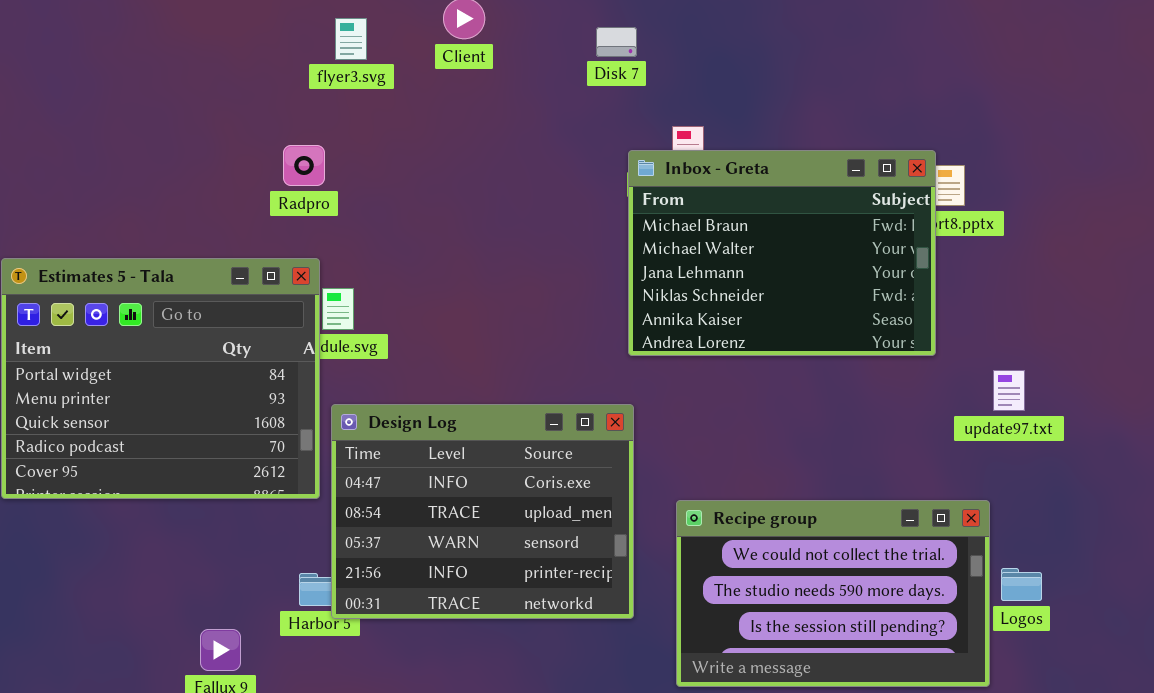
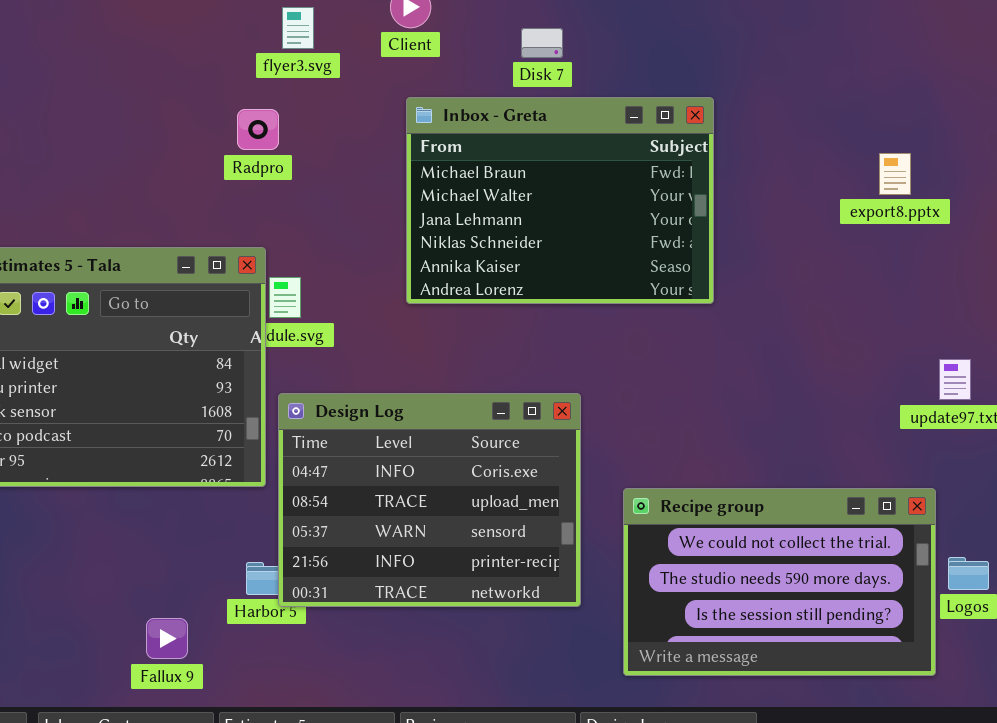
Disk 7: [596,27,637,57] -> [521,28,563,58], moved
Radpro: [283,145,325,186] -> [237,109,279,150], moved
Inbox - Greta: [628,150,936,356] -> [406,97,714,304], moved

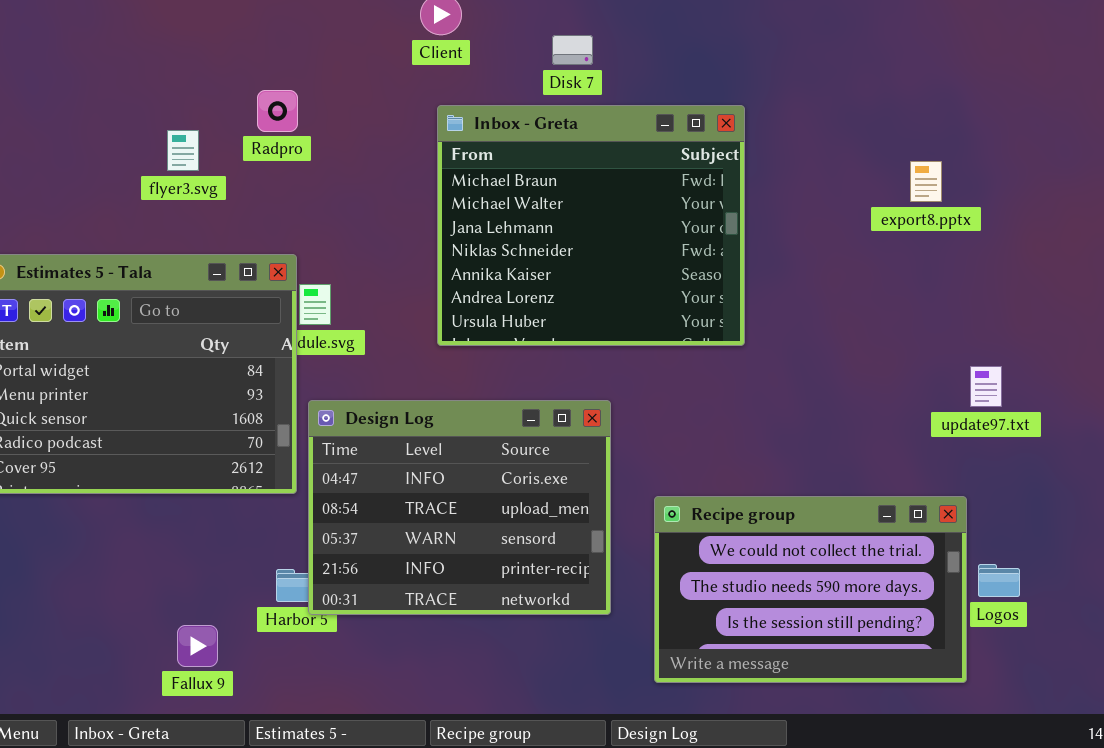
flyer3.svg: [282,7,314,49] -> [167,130,199,171], moved
Inbox - Greta: [406,97,714,304] -> [437,105,745,346], resized
Radpro: [237,109,279,150] -> [257,90,298,132], moved

